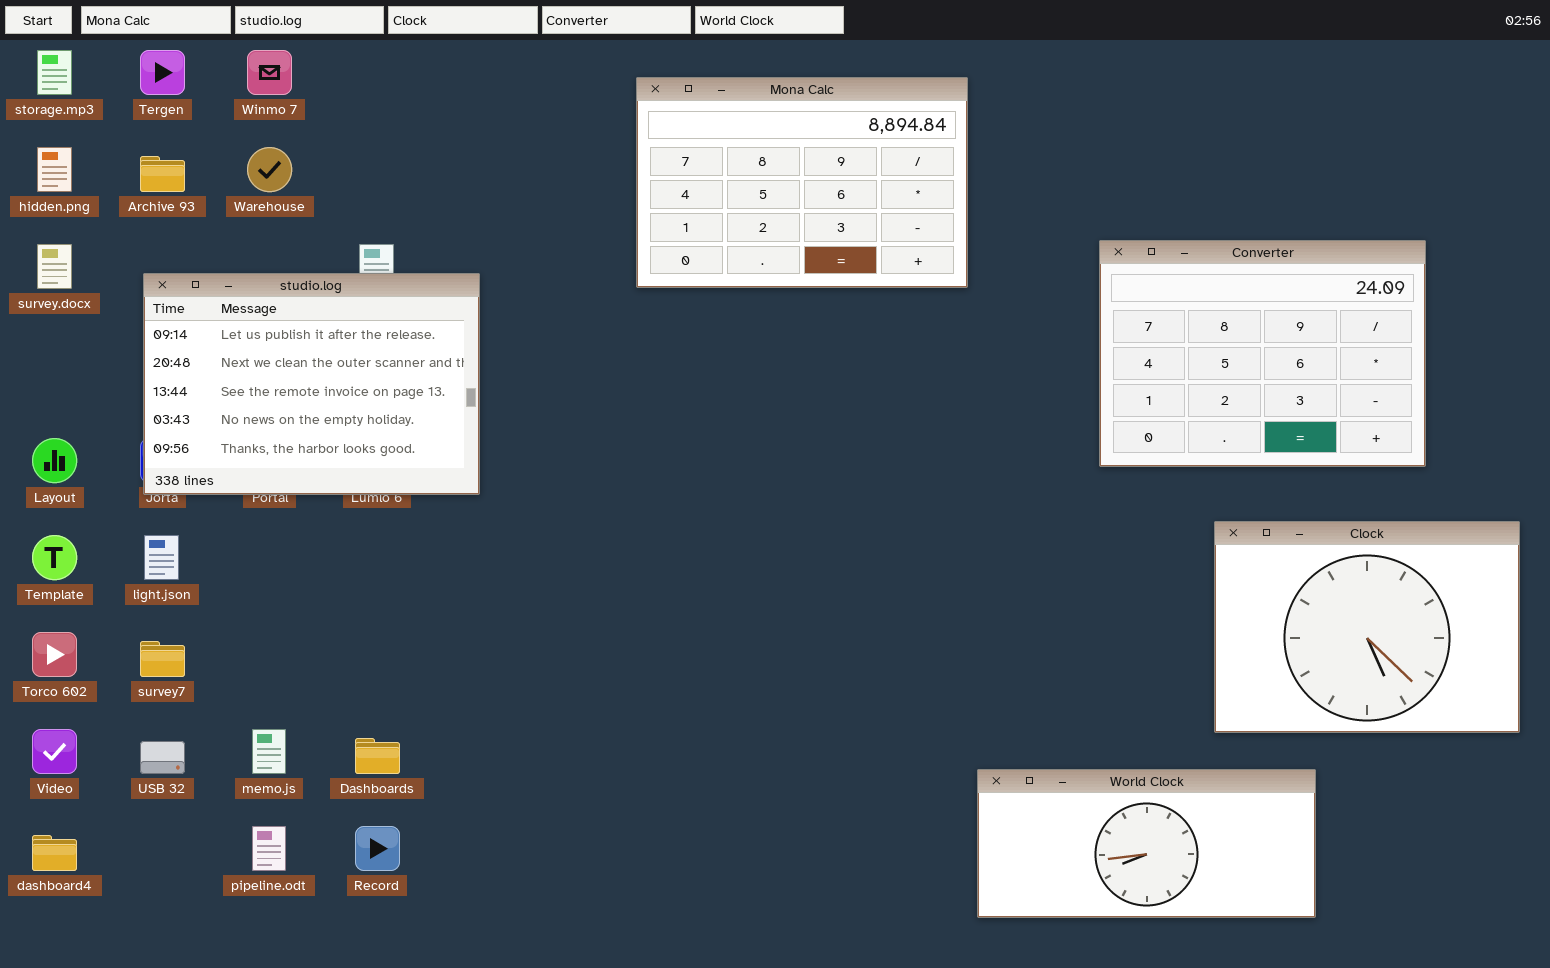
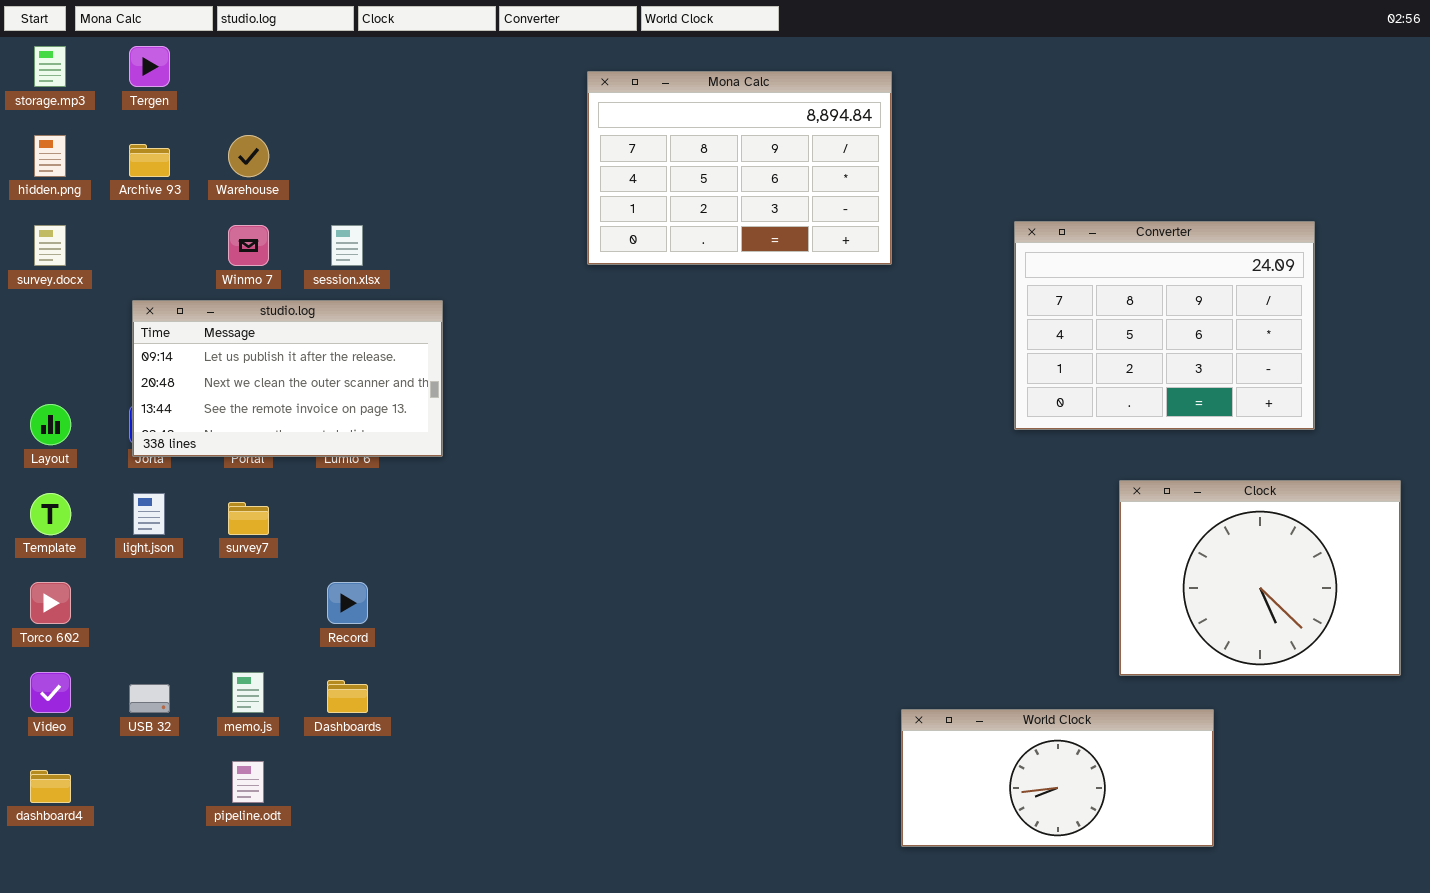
Winmo 7: [247,50,292,95] -> [228,225,269,266], moved
studio.log: [143,273,480,495] -> [132,300,443,457], resized
survey7: [140,641,185,677] -> [228,502,269,535], moved
Record: [355,826,400,871] -> [327,582,368,624], moved

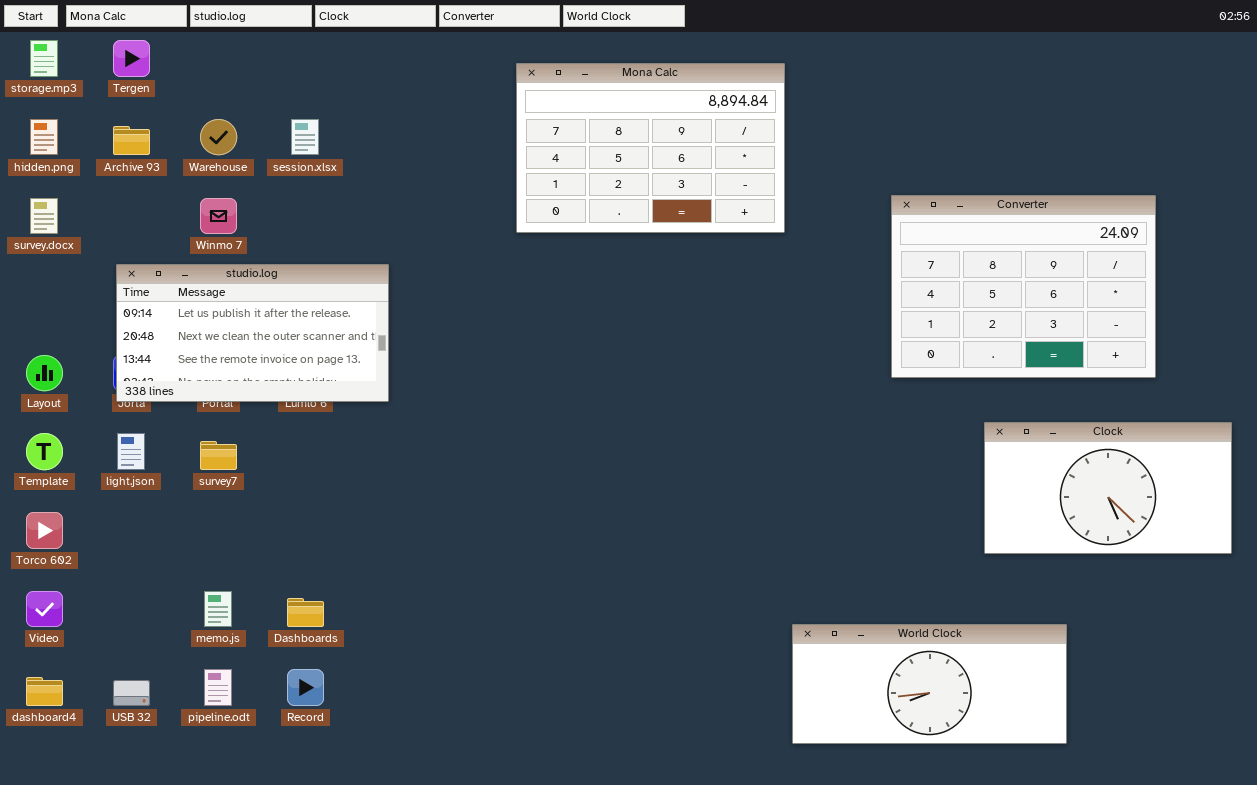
session.xlsx: [331,225,363,266] -> [291,119,319,155], moved
Clock: [1119,480,1401,676] -> [984,422,1232,554], resized
Record: [327,582,368,624] -> [287,669,324,706], moved
USB 32: [129,684,170,713] -> [113,680,150,706], moved

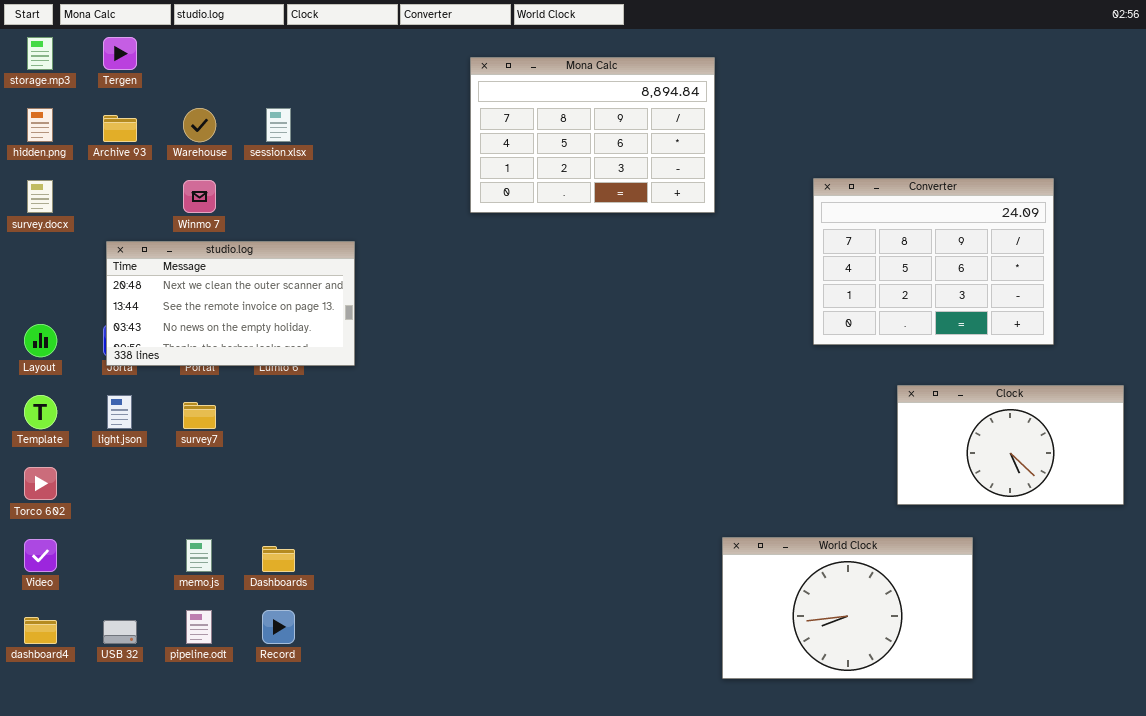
studio.log: [116,264,389,402] -> [106,241,355,366], scrolled down 1 row
World Clock: [792,624,1067,744] -> [722,537,973,679], resized

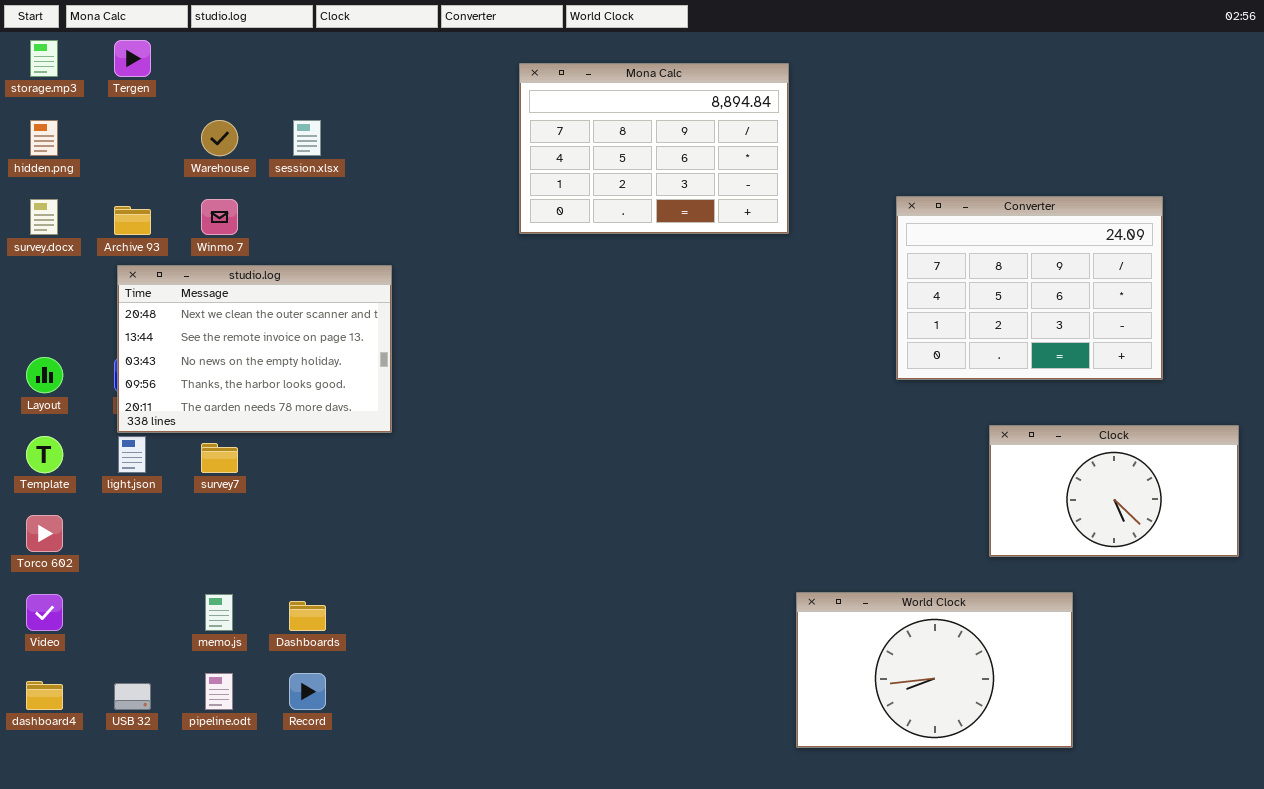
Archive 93: [103,115,137,142] -> [114,206,151,235], moved
studio.log: [106,241,355,366] -> [117,265,392,433], resized

